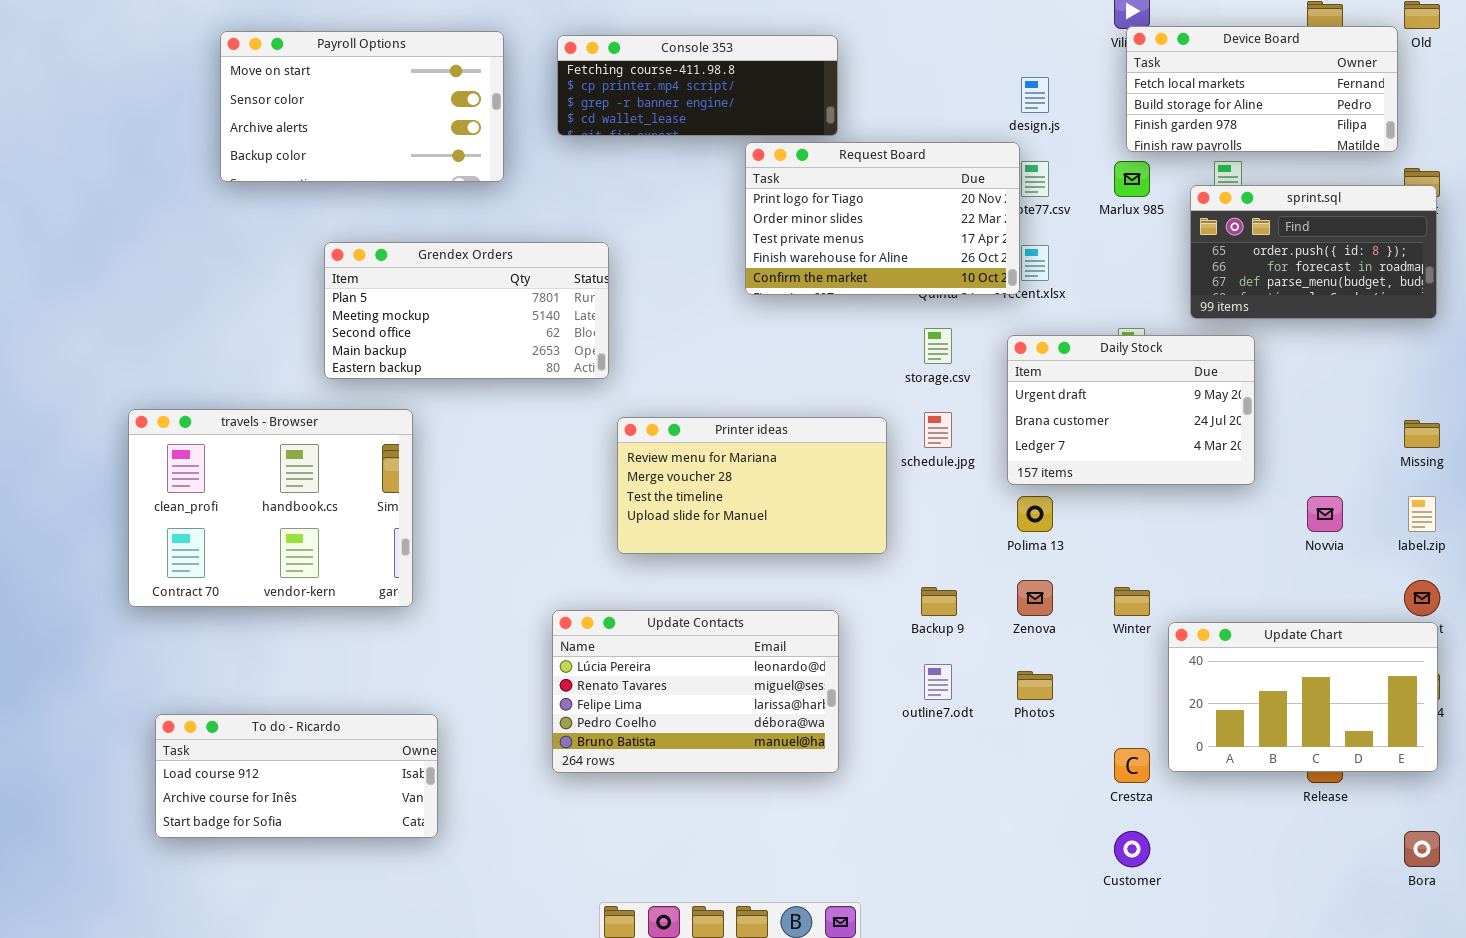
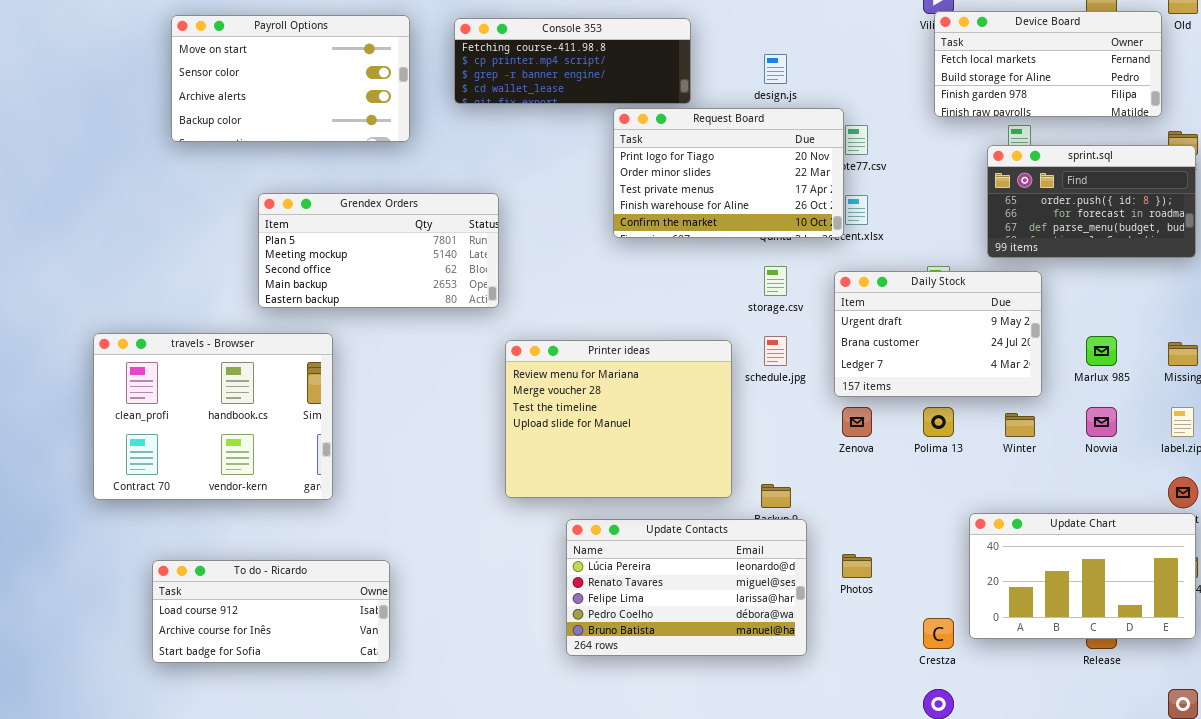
design.js: [1021,77,1049,113] -> [764,54,787,84], moved
Marlux 985: [1114,161,1150,197] -> [1086,336,1117,366], moved
Printer ideas: [617,417,887,554] -> [505,340,732,498], resized
Polima 13: [1017,496,1053,532] -> [923,407,954,437], moved
Zenova: [1017,580,1053,616] -> [842,407,872,437], moved
Winter: [1114,587,1150,616] -> [1005,413,1035,437], moved
Update Contacts: [552,610,839,773] -> [566,519,807,656], moved
To do - Ricardo: [155,714,438,838] -> [152,560,390,663], moved

